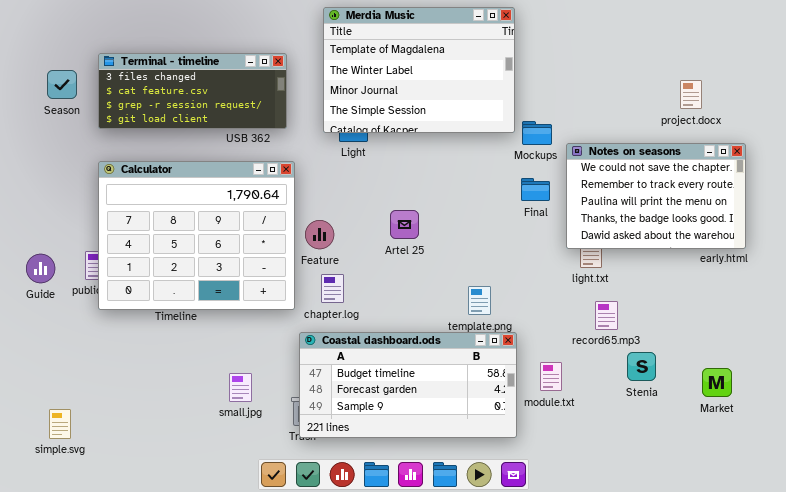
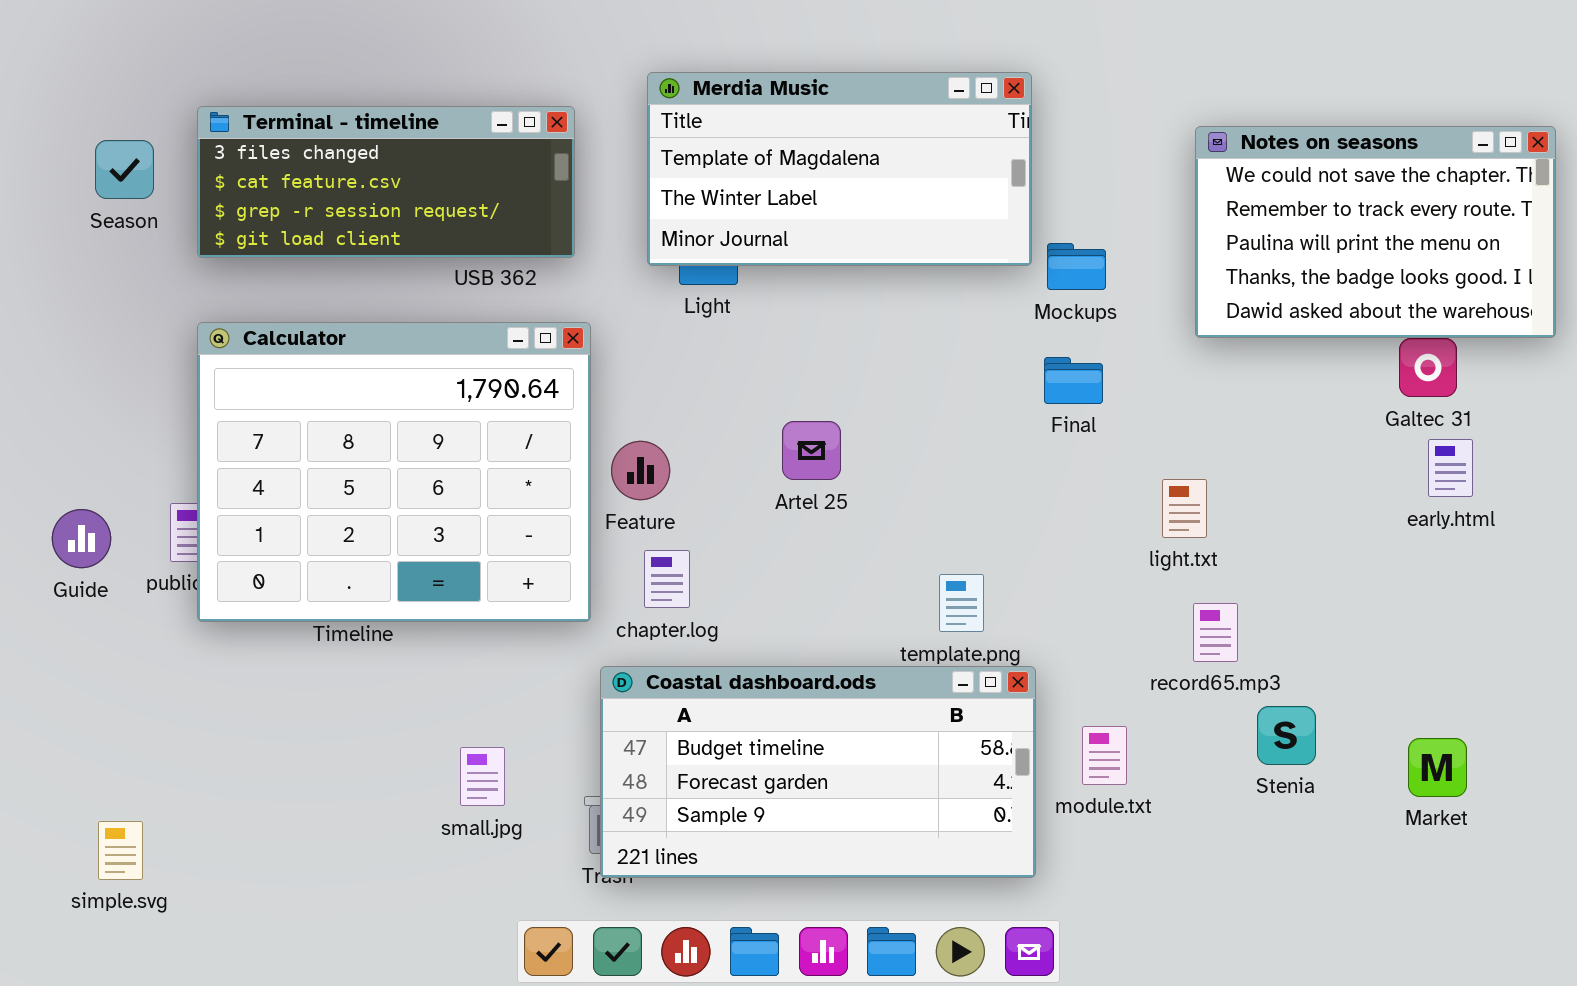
Merdia Music: [323,7,515,133] -> [647,72,1032,266], resized
Notes on seasons: [566,143,746,249] -> [1195,126,1556,338], moved

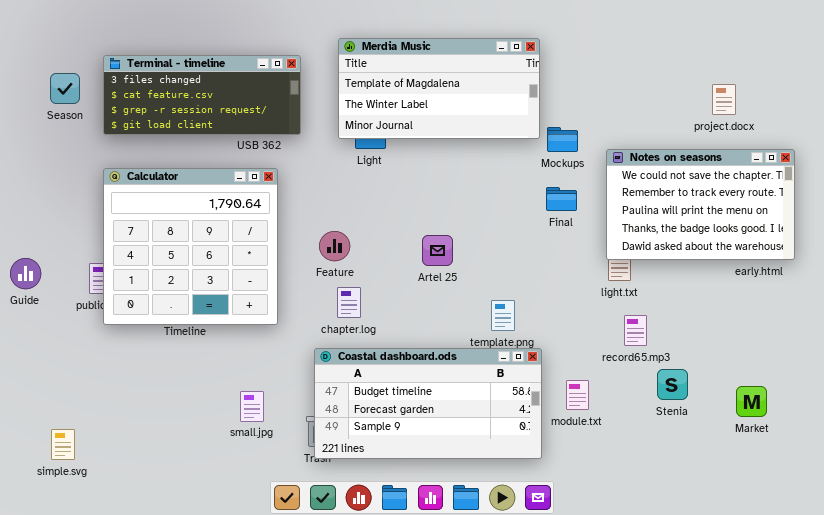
Notes on seasons: [1195,126,1556,338] -> [606,149,795,260], moved
Calculator: [197,322,591,622] -> [103,168,278,325], resized
Artel 25: [782,421,841,480] -> [422,235,453,266], moved
Guide: [52,509,111,568] -> [10,258,41,289], moved

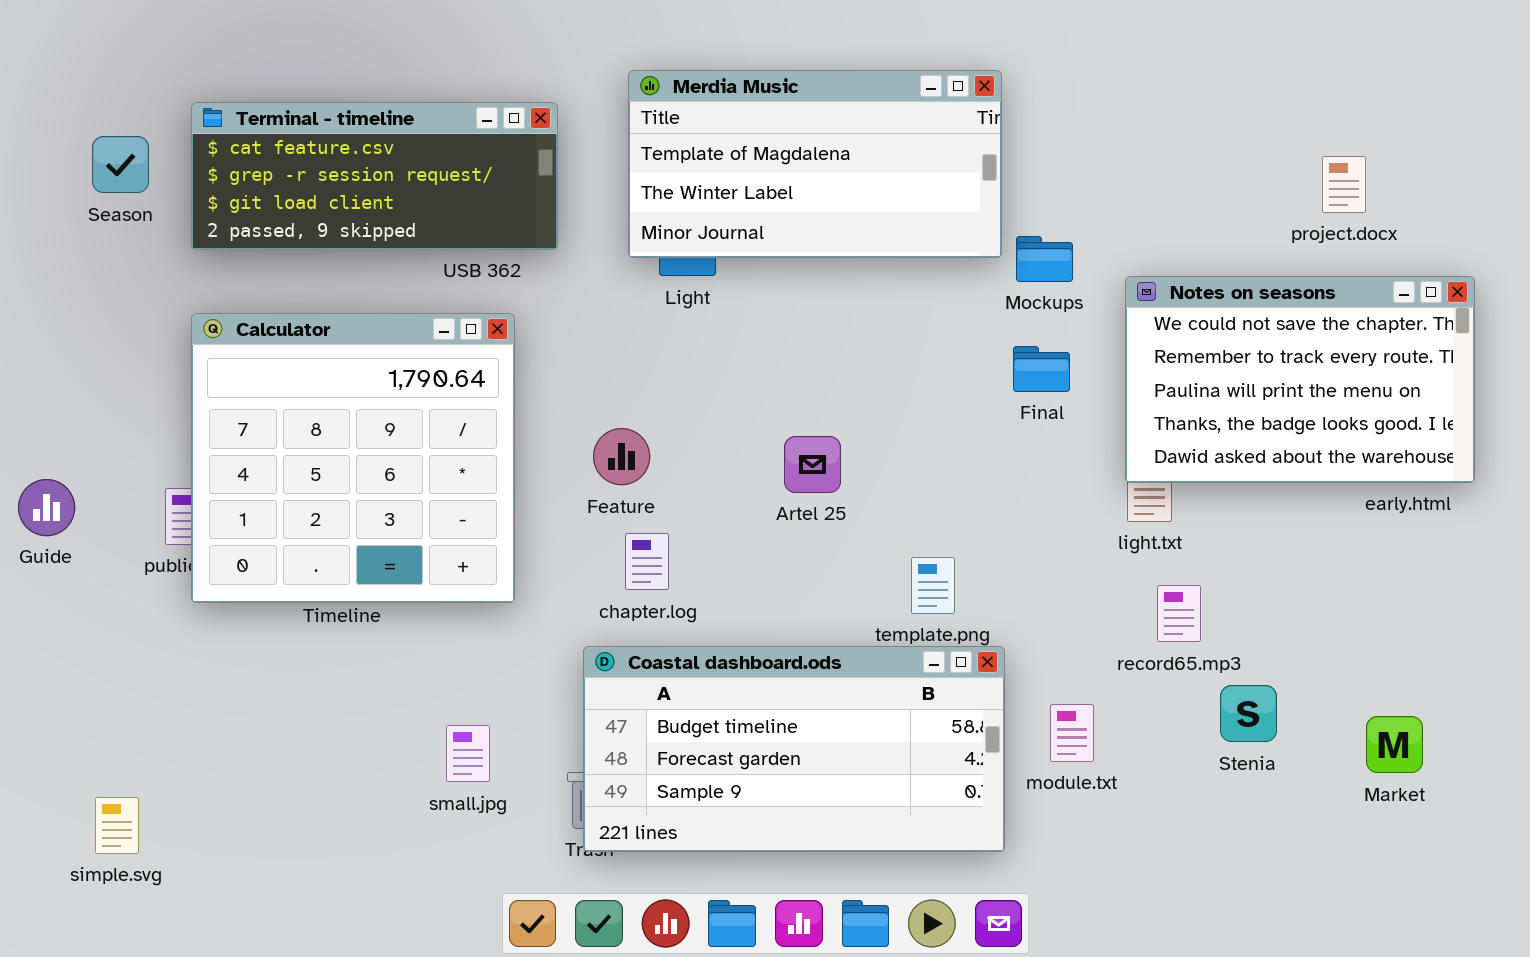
Terminal - timeline: [103,55,301,135] -> [191,102,558,250], scrolled down 1 row

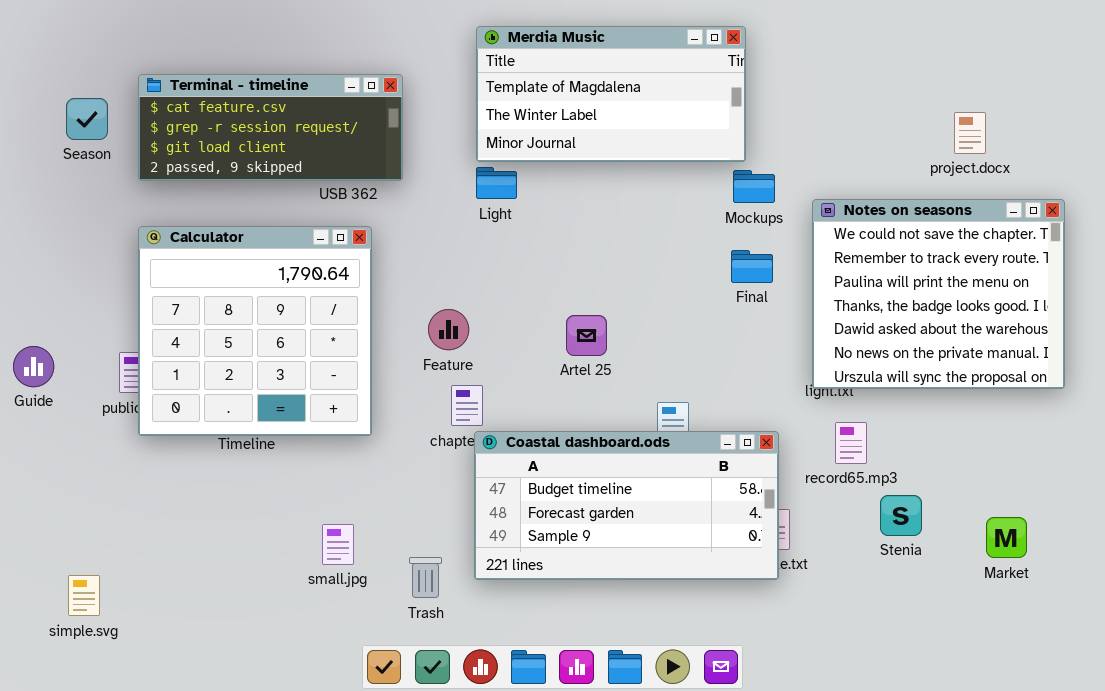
Merdia Music: [628,70,1002,258] -> [476,26,746,162], moved
Notes on seasons: [1125,276,1475,483] -> [812,199,1065,389], resized
Coastal dashboard.ods: [583,646,1005,852] -> [474,431,779,580], moved

